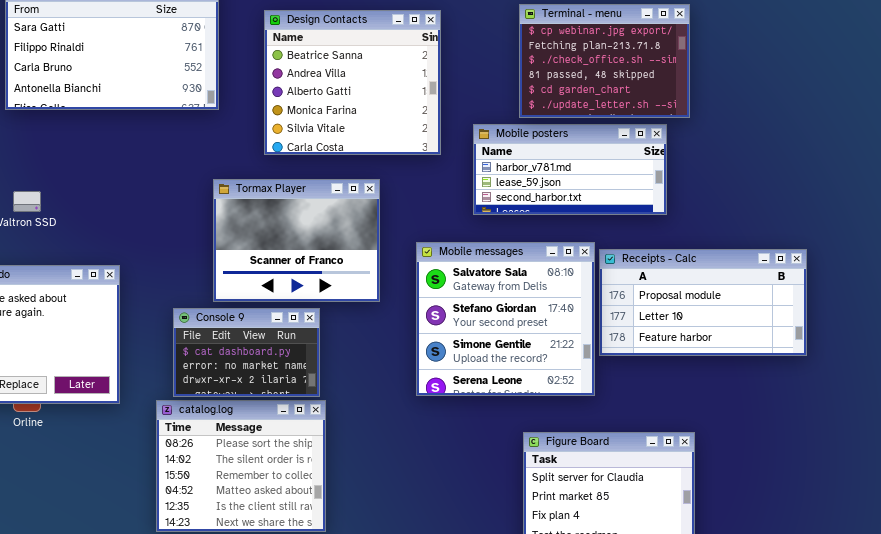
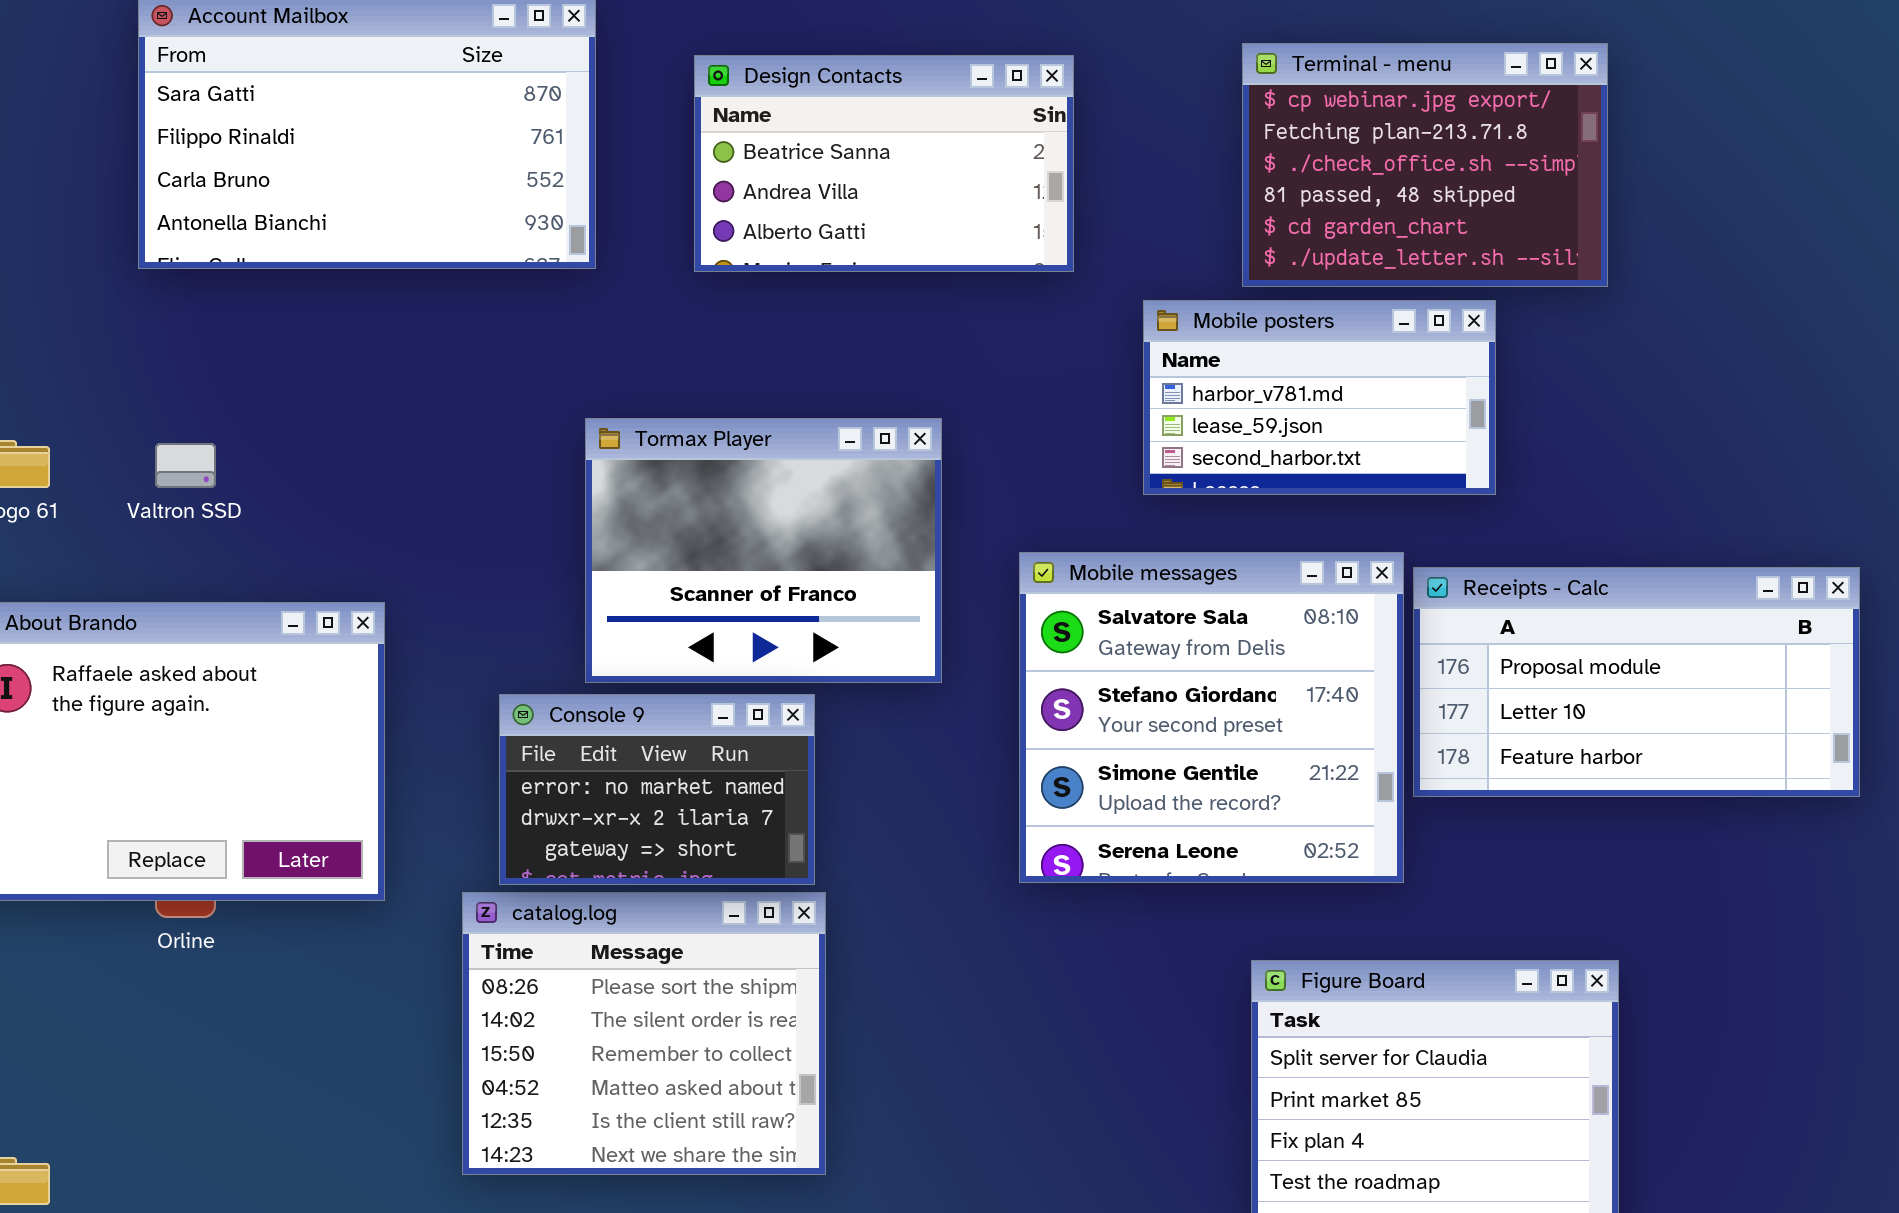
Design Contacts: [264,10,441,155] -> [694,55,1074,272], resized
Mobile posters: [473,124,667,215] -> [1143,300,1496,495], resized
Console 9: [173,308,320,397] -> [499,694,815,885], scrolled down 1 row

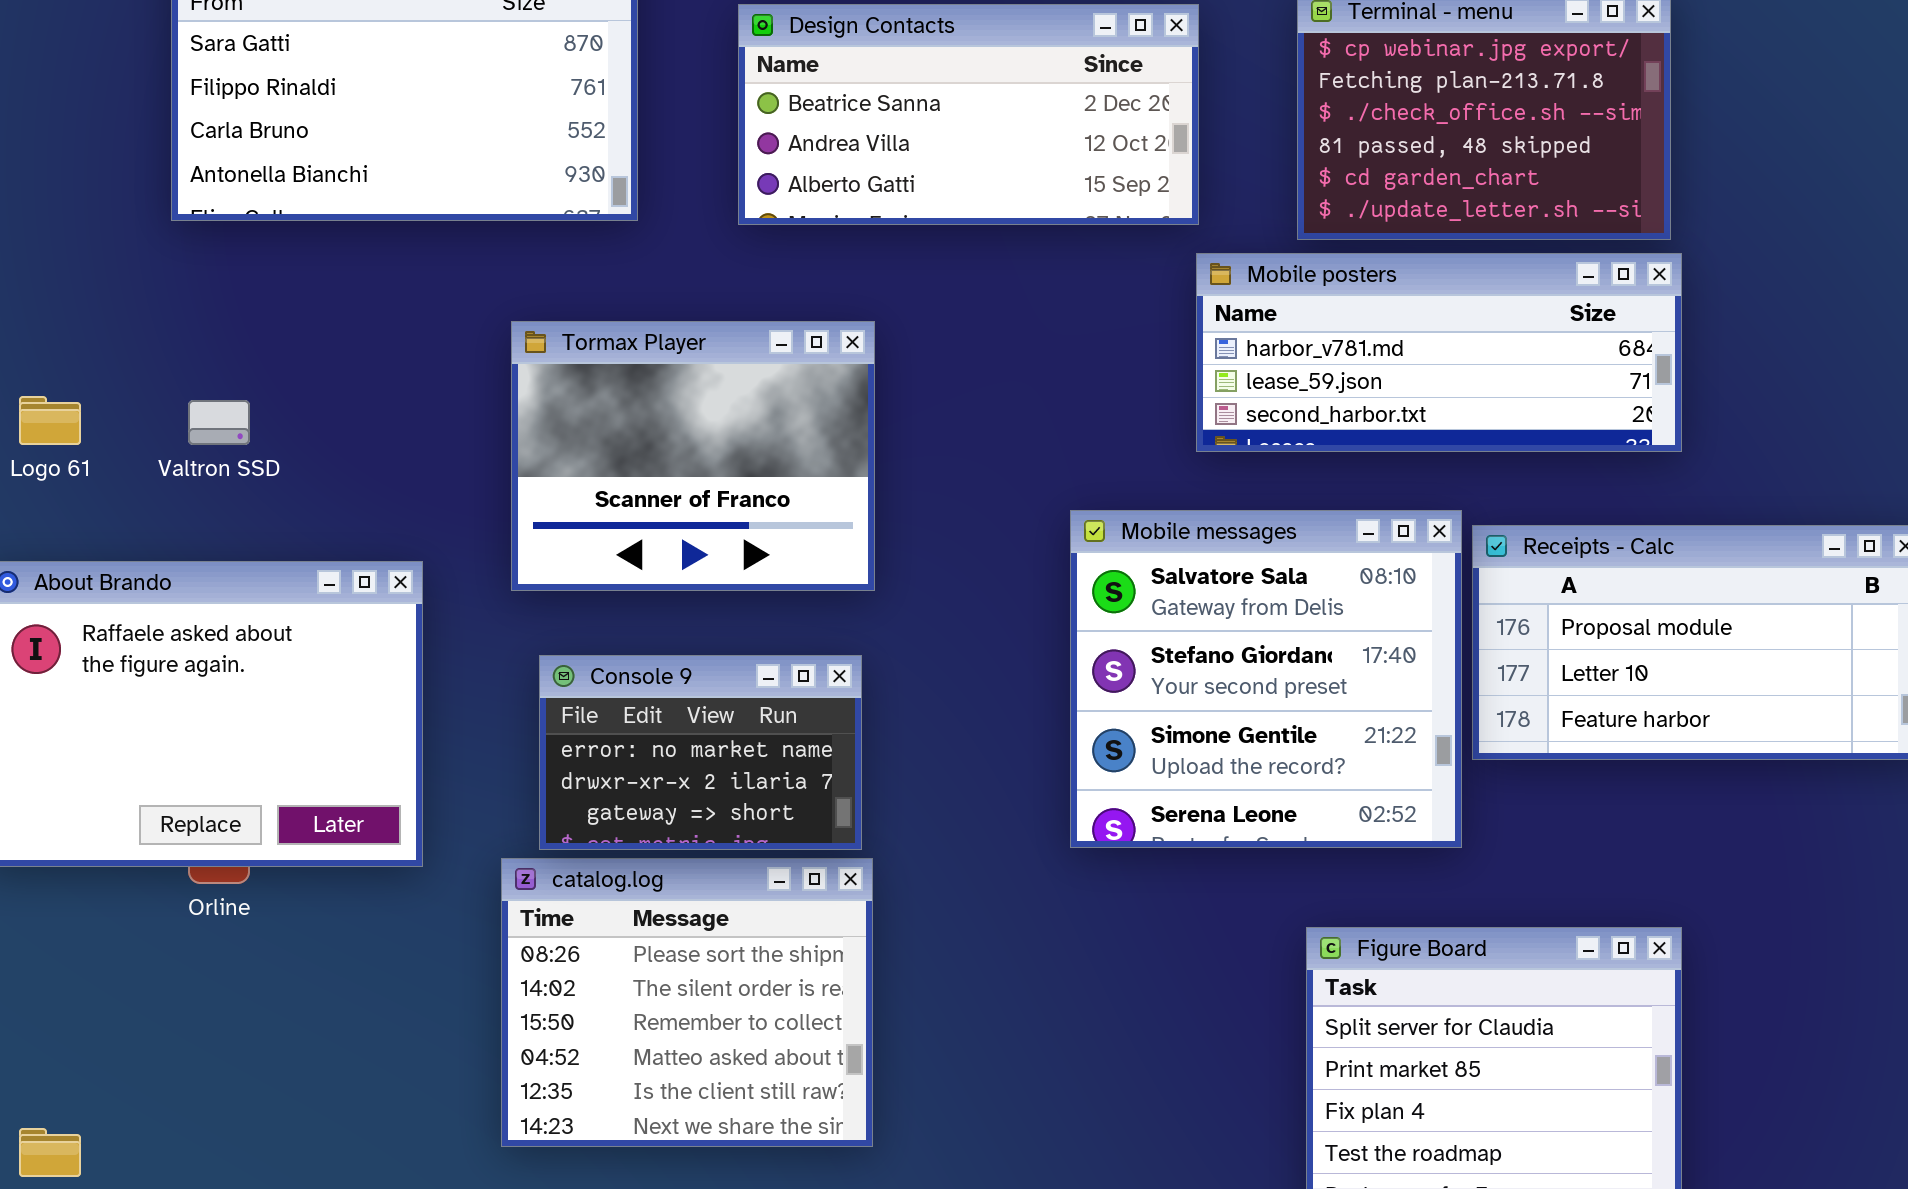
Design Contacts: [694,55,1074,272] -> [738,4,1199,225], resized
Mobile posters: [1143,300,1496,495] -> [1196,253,1682,452], resized
Tormax Player: [585,418,942,683] -> [511,321,875,591], moved

